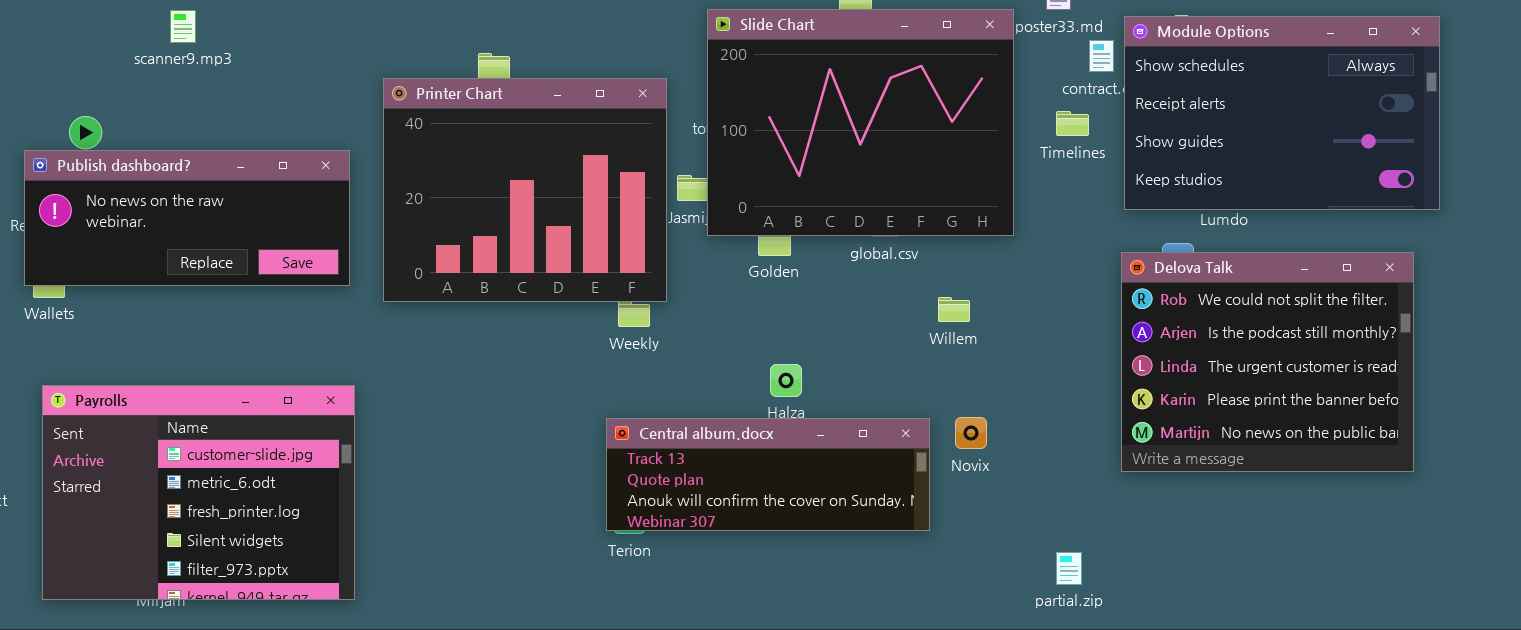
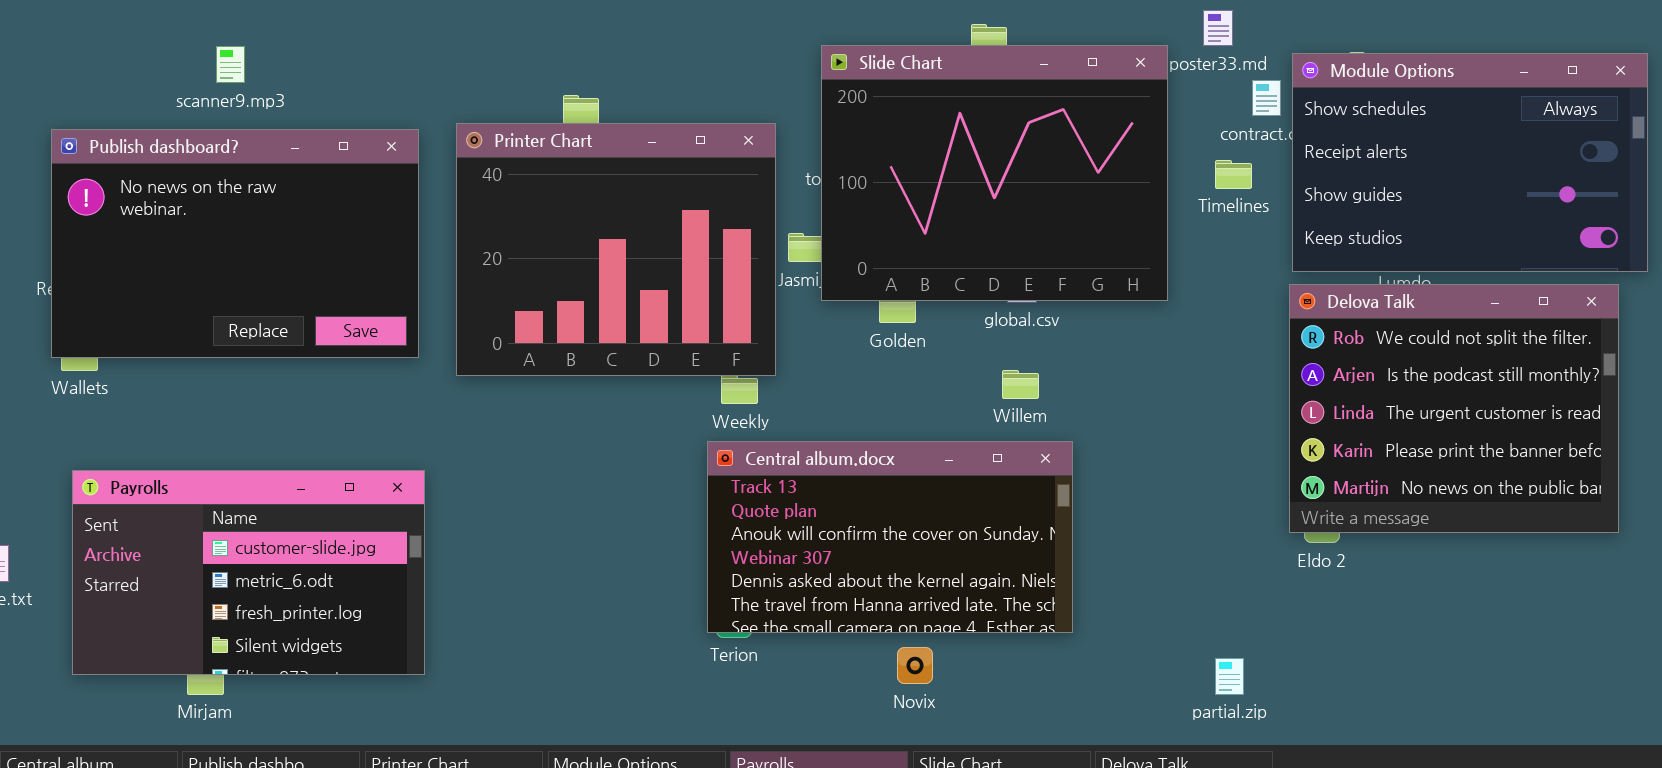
Publish dashboard?: [24,150,350,286] -> [51,129,419,358], resized
Delova Talk: [1121,252,1414,472] -> [1289,284,1619,533], moved
Willem: [938,297,970,322] -> [1002,370,1039,399], moved
Payrolls: [42,385,355,600] -> [72,470,425,675], resized
Novix: [955,417,987,449] -> [897,647,933,684], moved
Central album.docx: [606,418,930,531] -> [707,441,1073,633], resized

